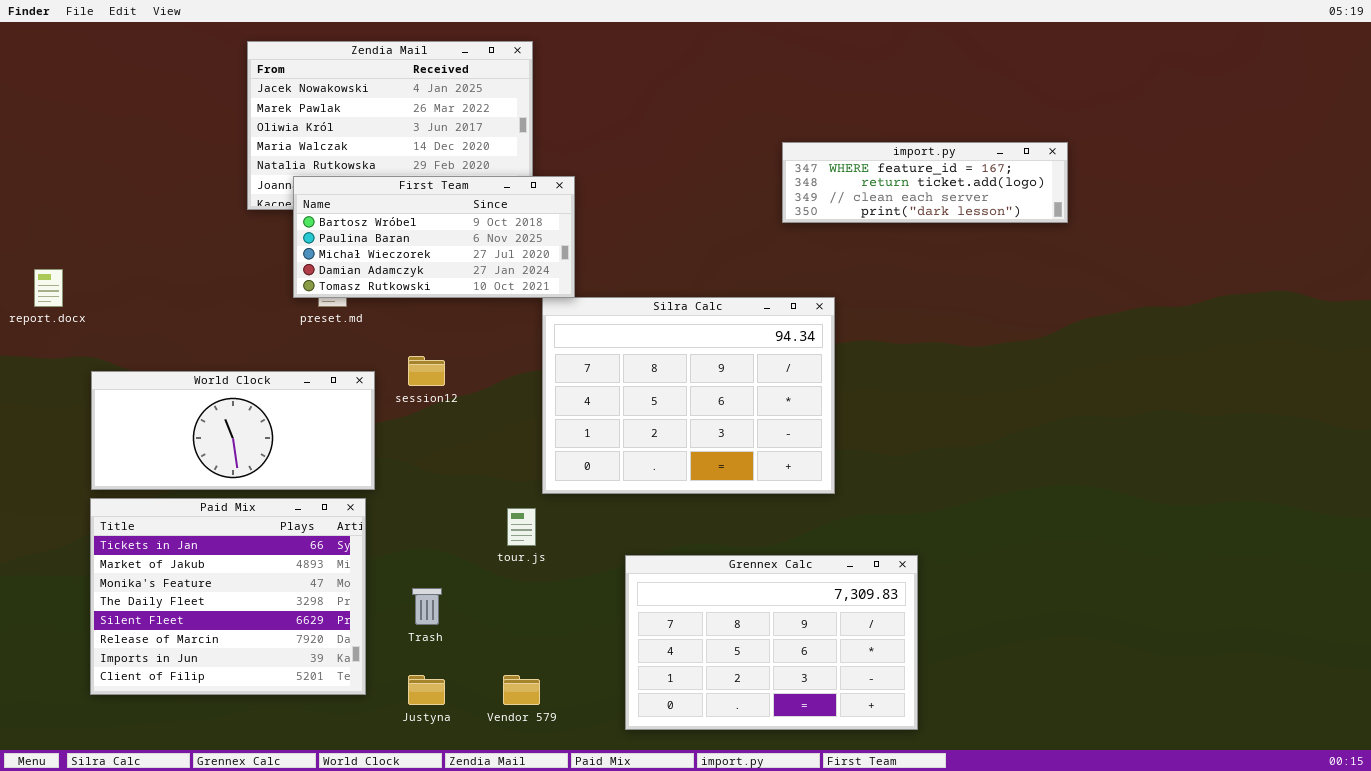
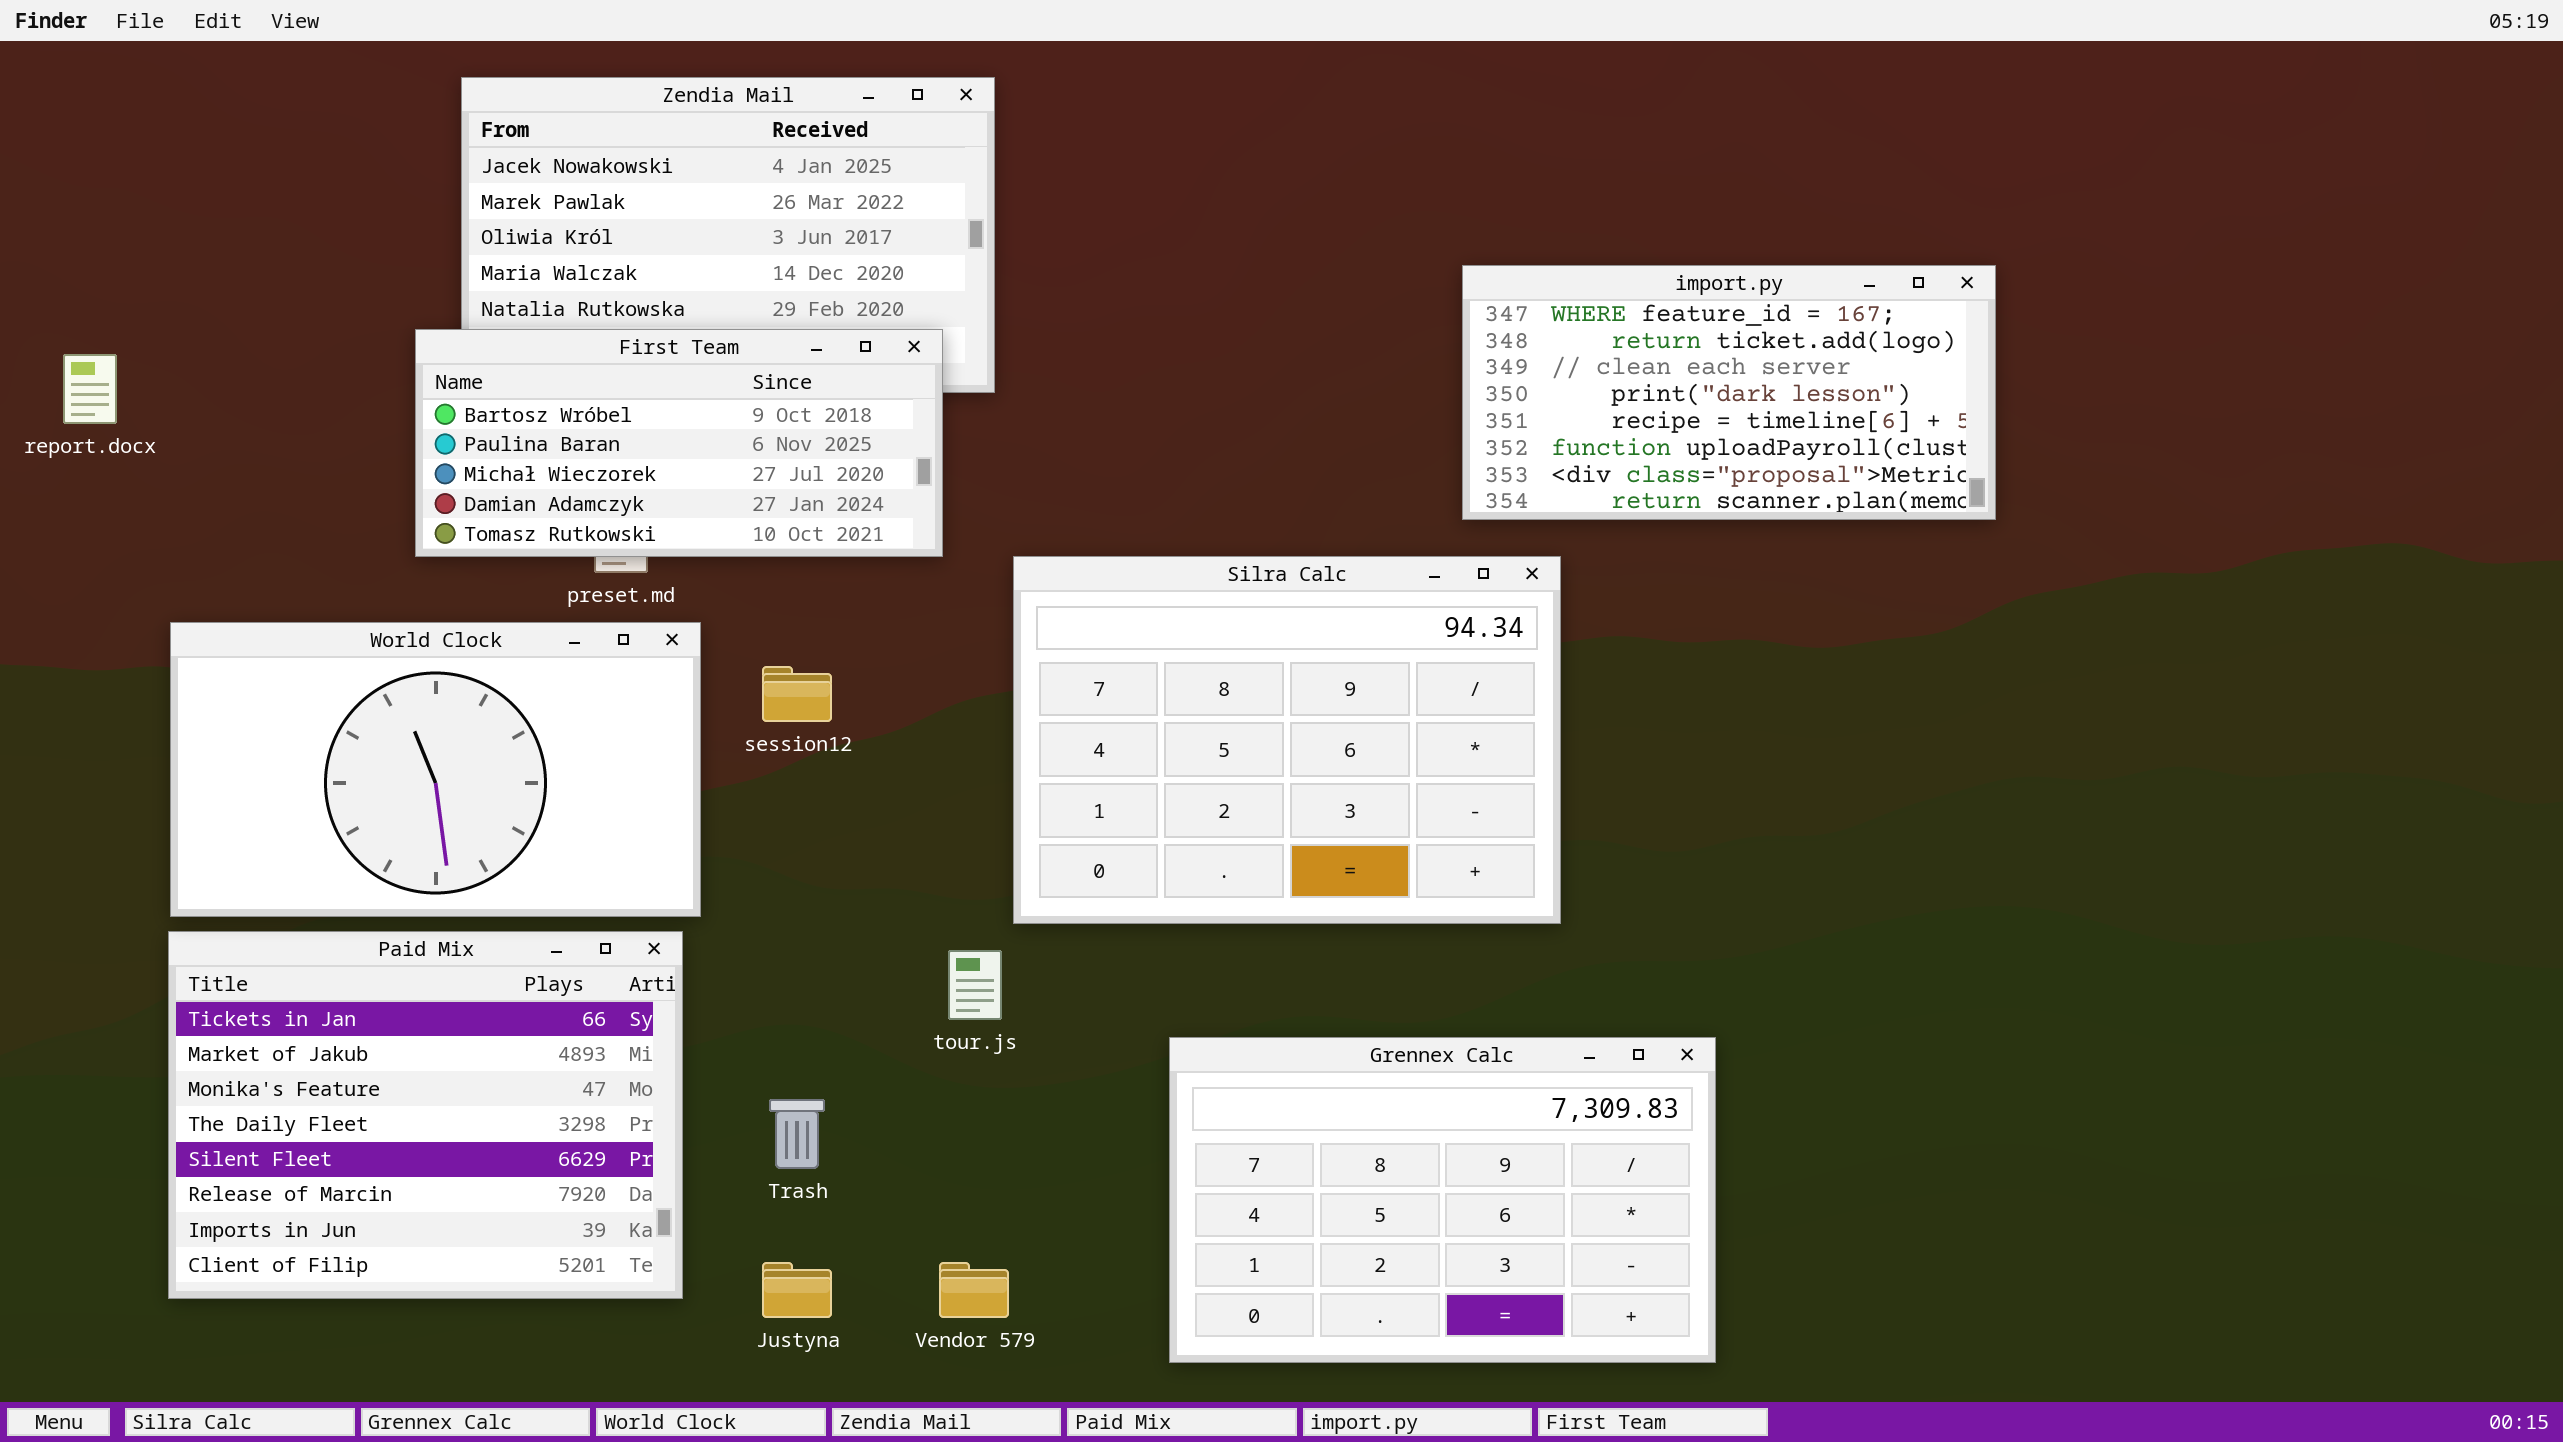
import.py: [782,142,1068,223] -> [1462,265,1996,520], resized
First Team: [293,176,575,298] -> [415,329,943,557], moved
report.docx: [34,269,63,307] -> [63,354,117,424], moved
World Clock: [91,371,375,490] -> [170,622,701,917], resized

